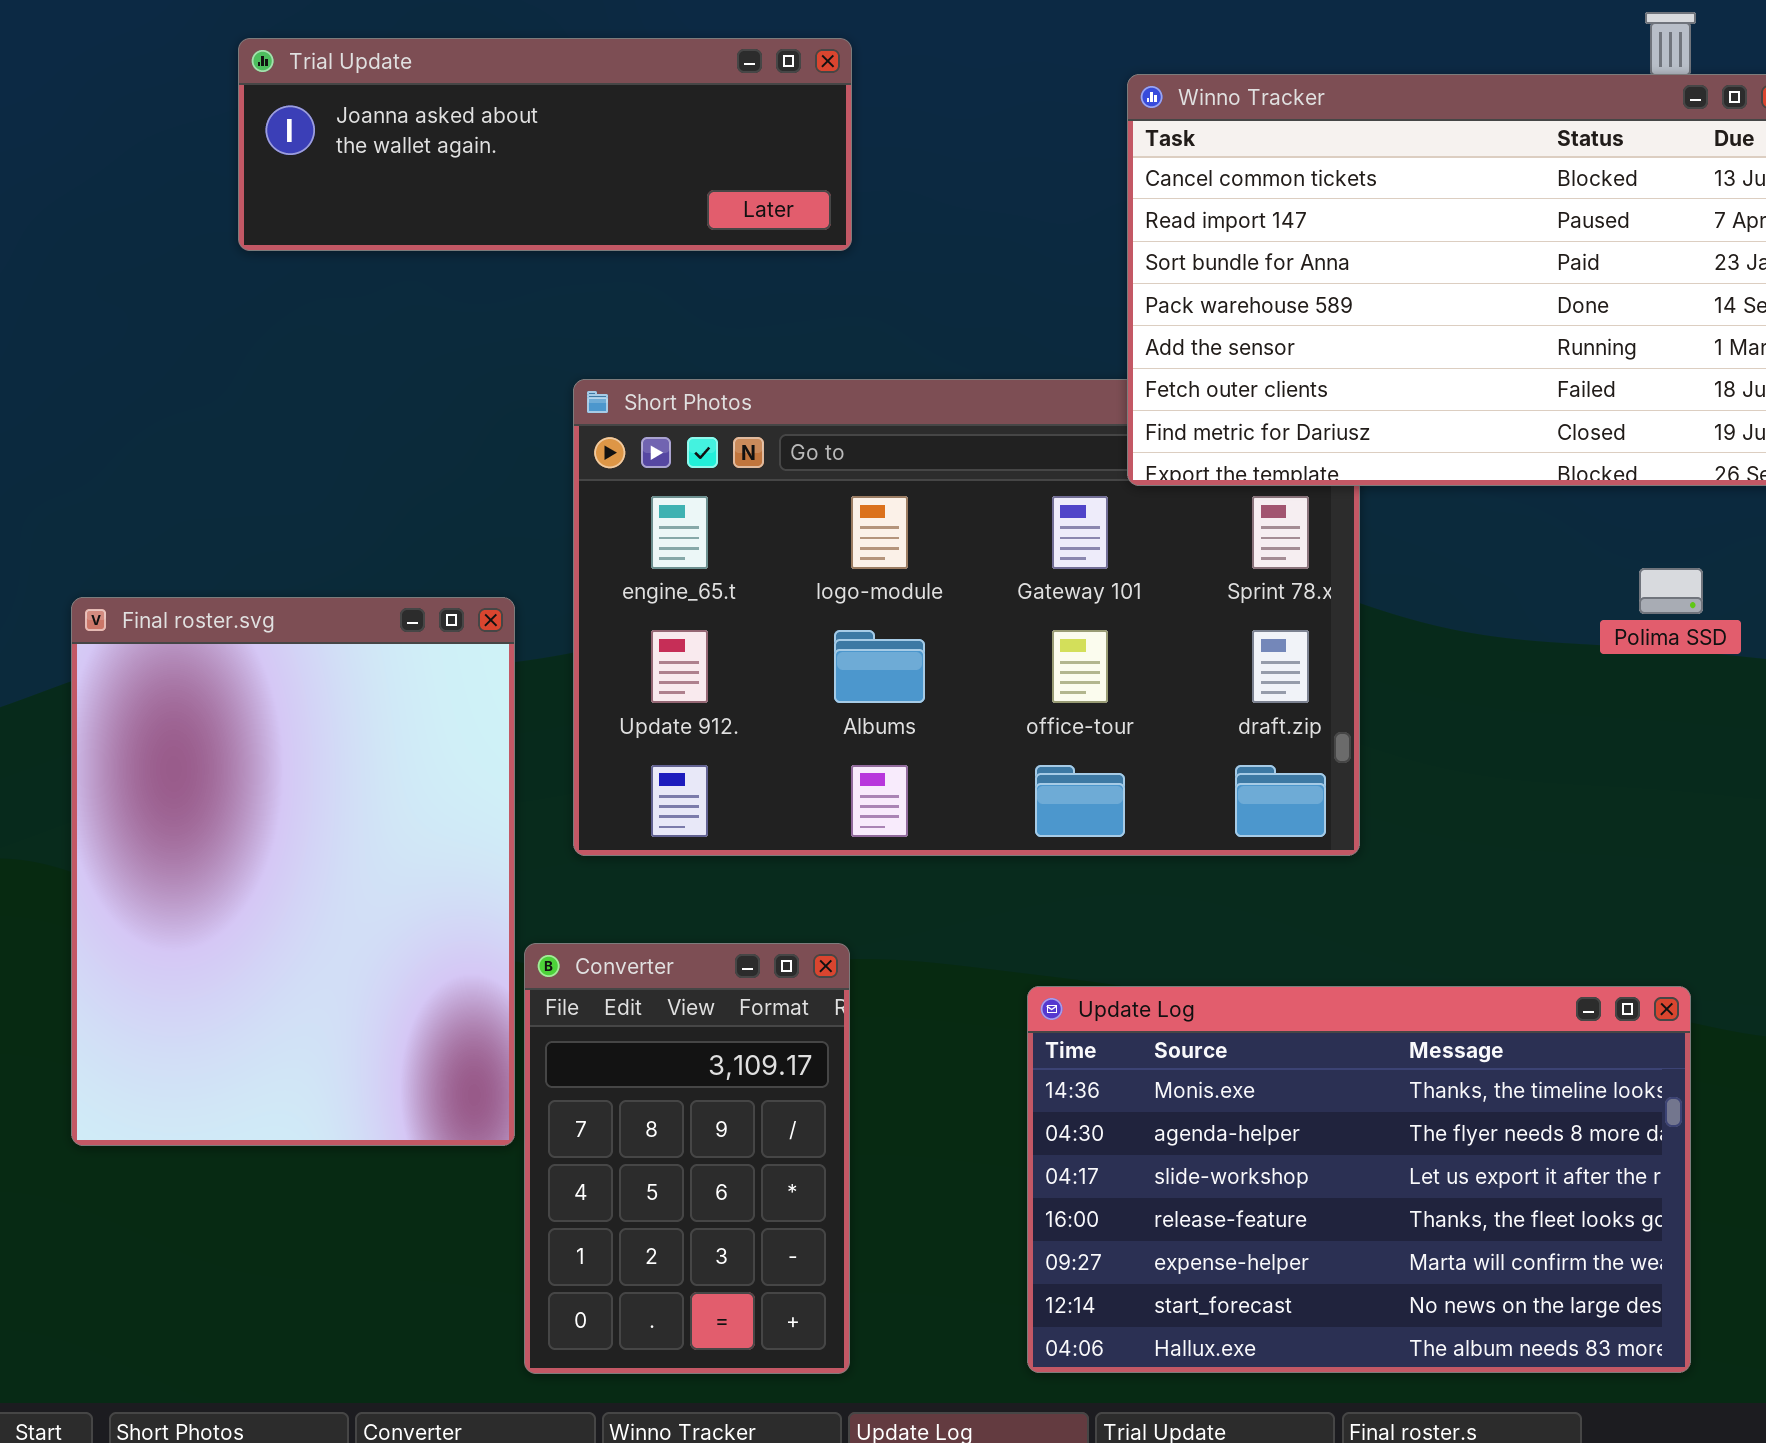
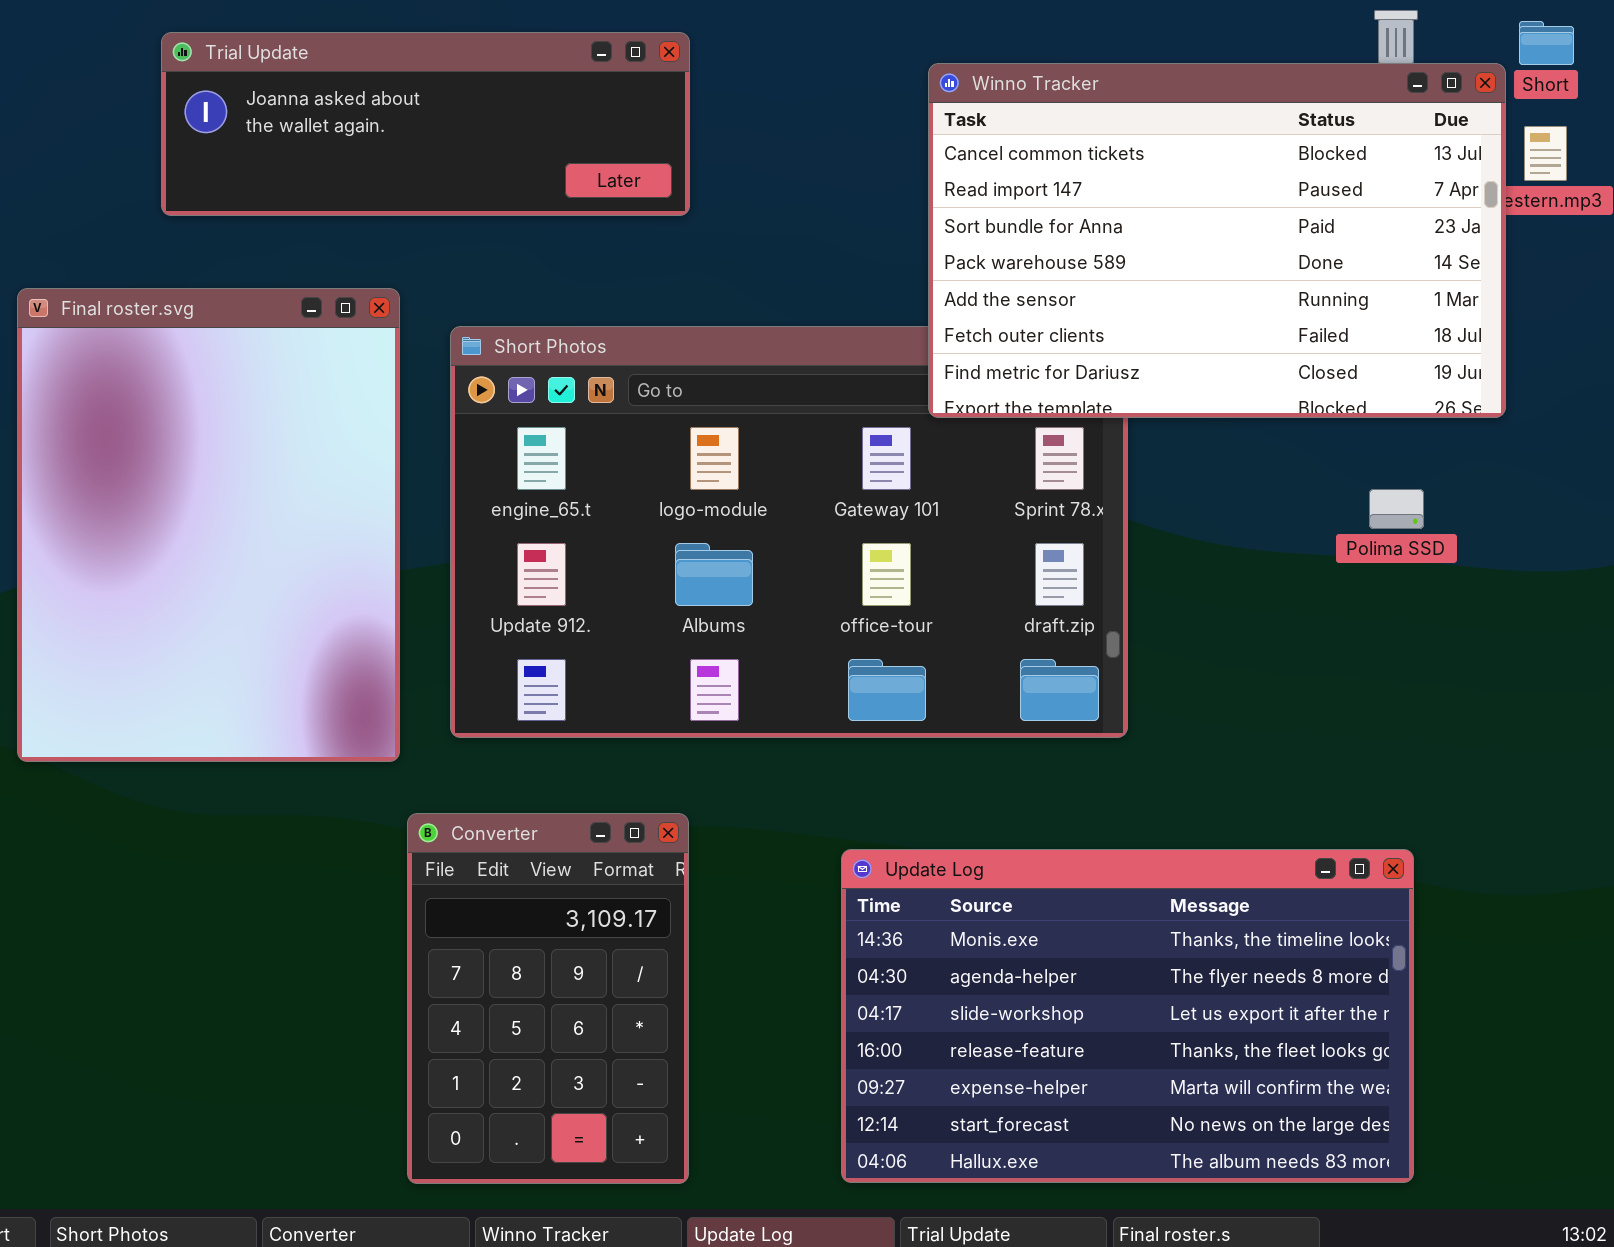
Final roster.svg: [71,597,515,1146] -> [17,288,400,762], moved

